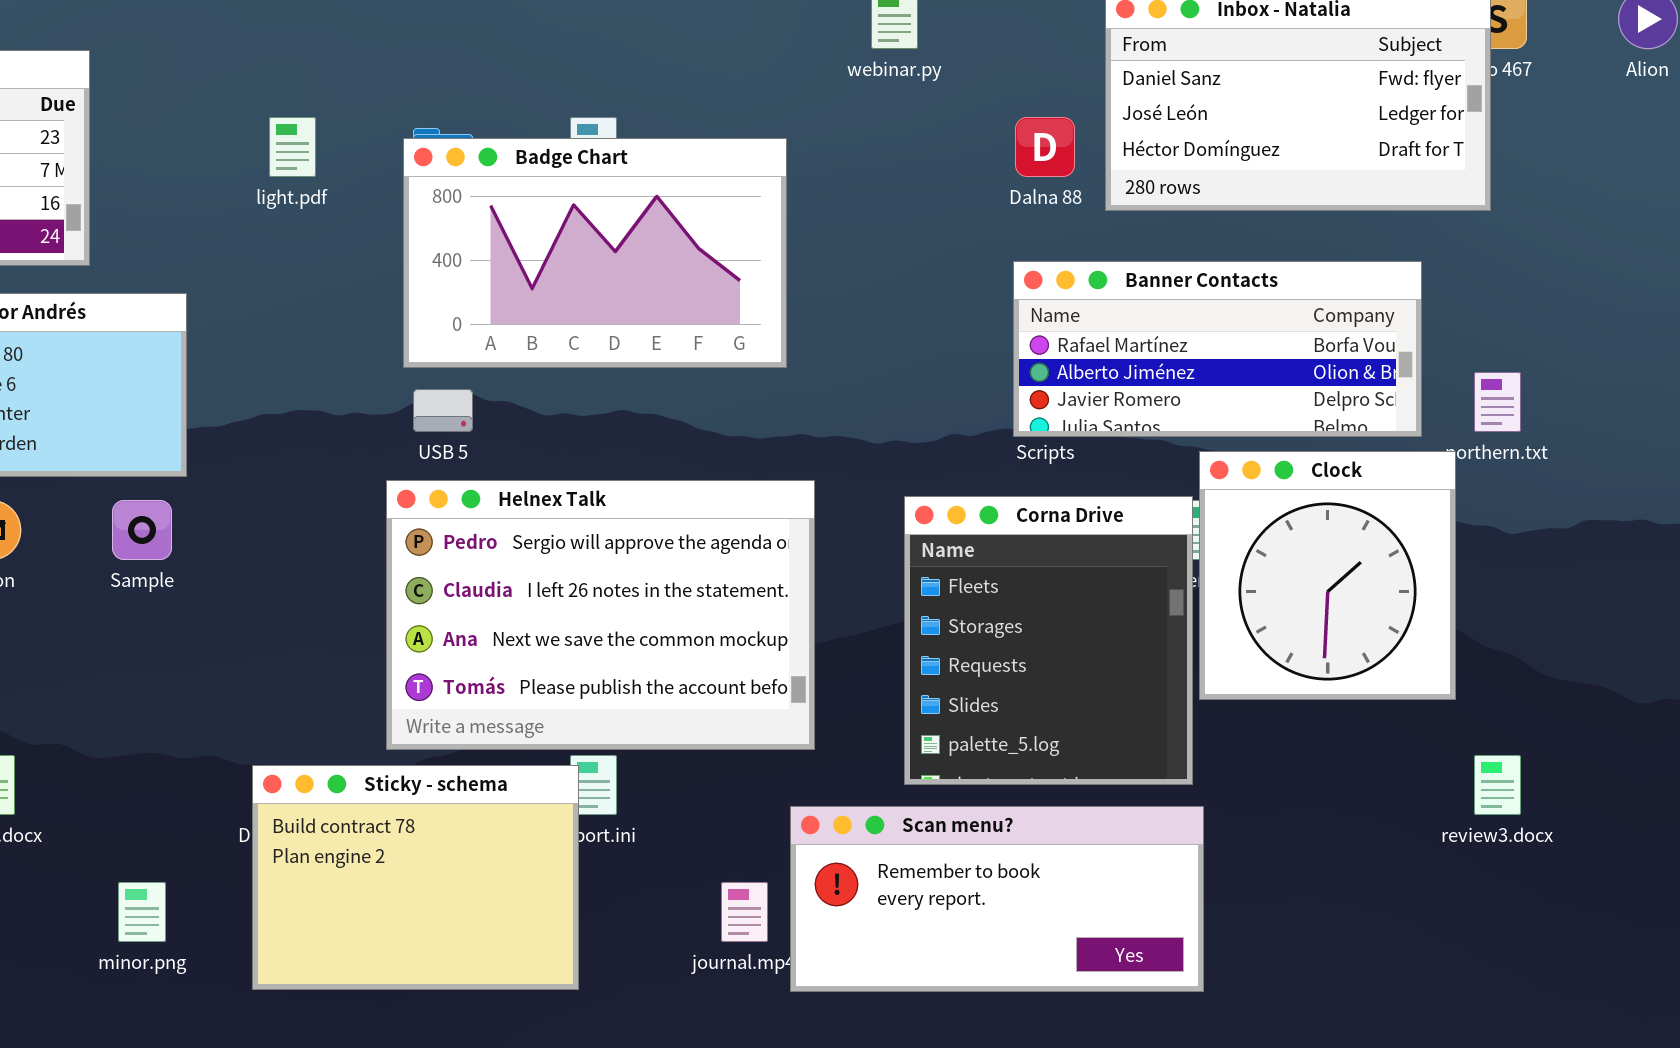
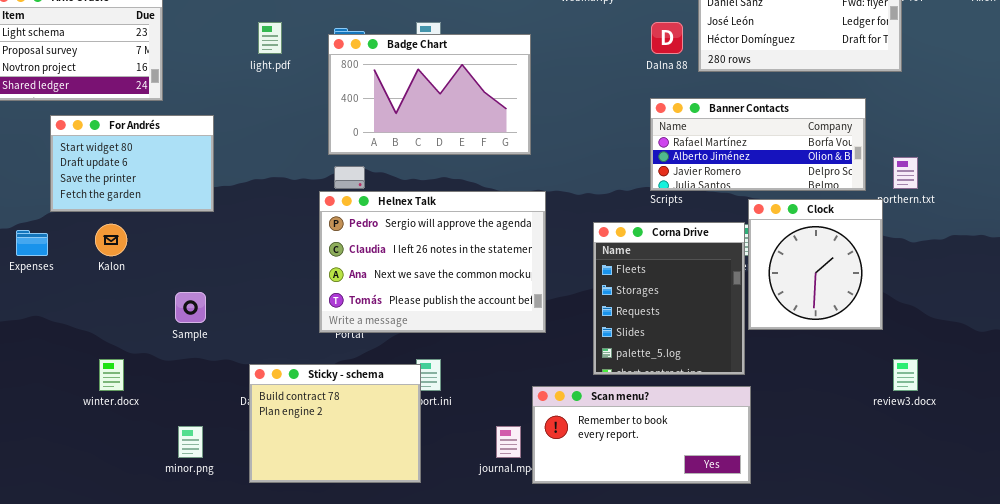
Helnex Talk: [386,480,815,750] -> [319,191,546,333], moved
Sample: [112,500,172,560] -> [175,292,206,323], moved

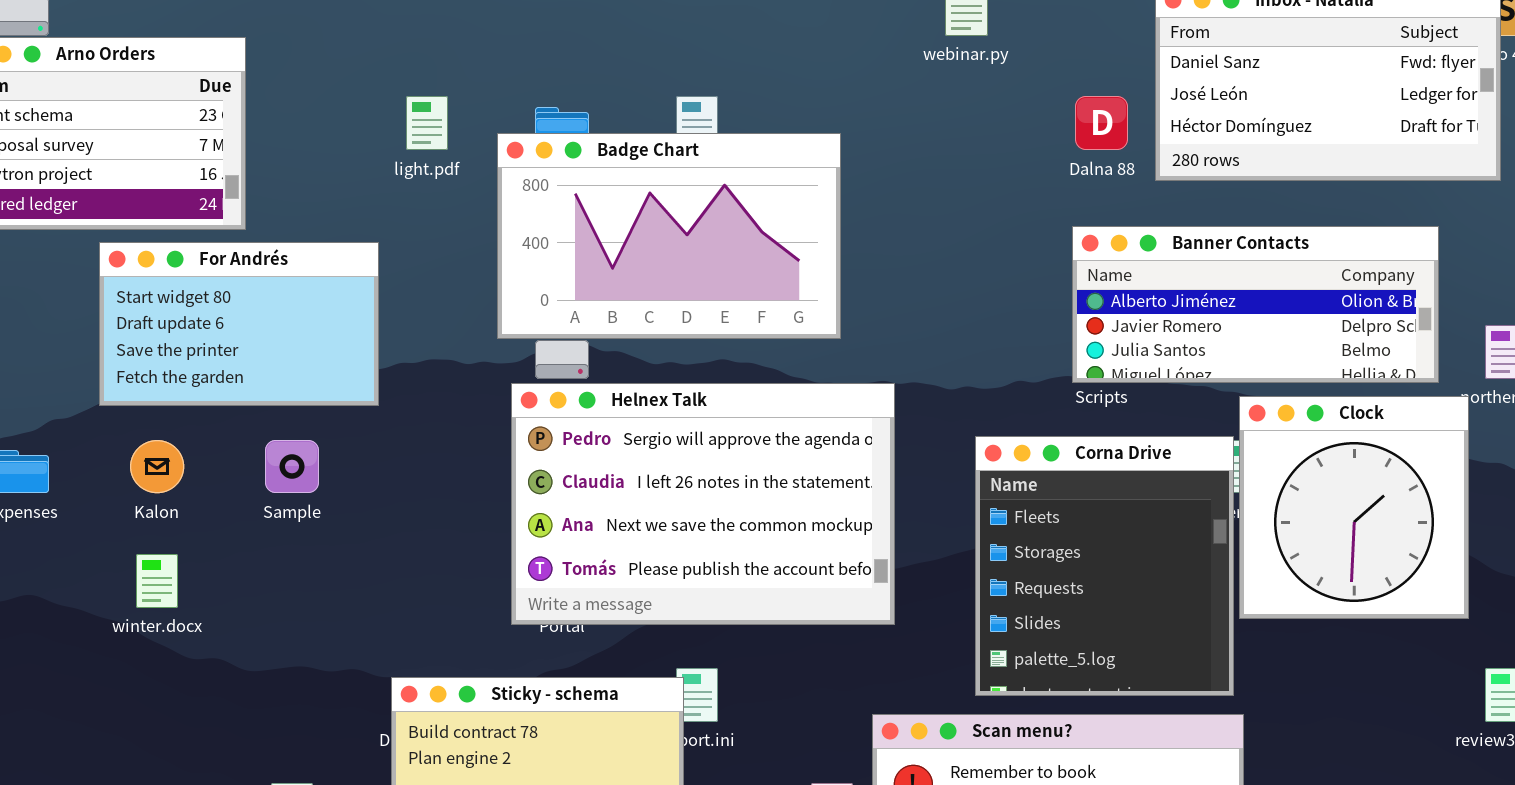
Badge Chart: [328,34,531,155] -> [497,133,841,339], moved
Banner Contacts: [650,98,866,191] -> [1072,226,1439,383], scrolled down 1 row
For Andrés: [50,115,214,212] -> [99,242,379,406], moved
Sample: [175,292,206,323] -> [265,440,319,493], moved
winter.docx: [99,359,124,391] -> [136,554,178,608], moved

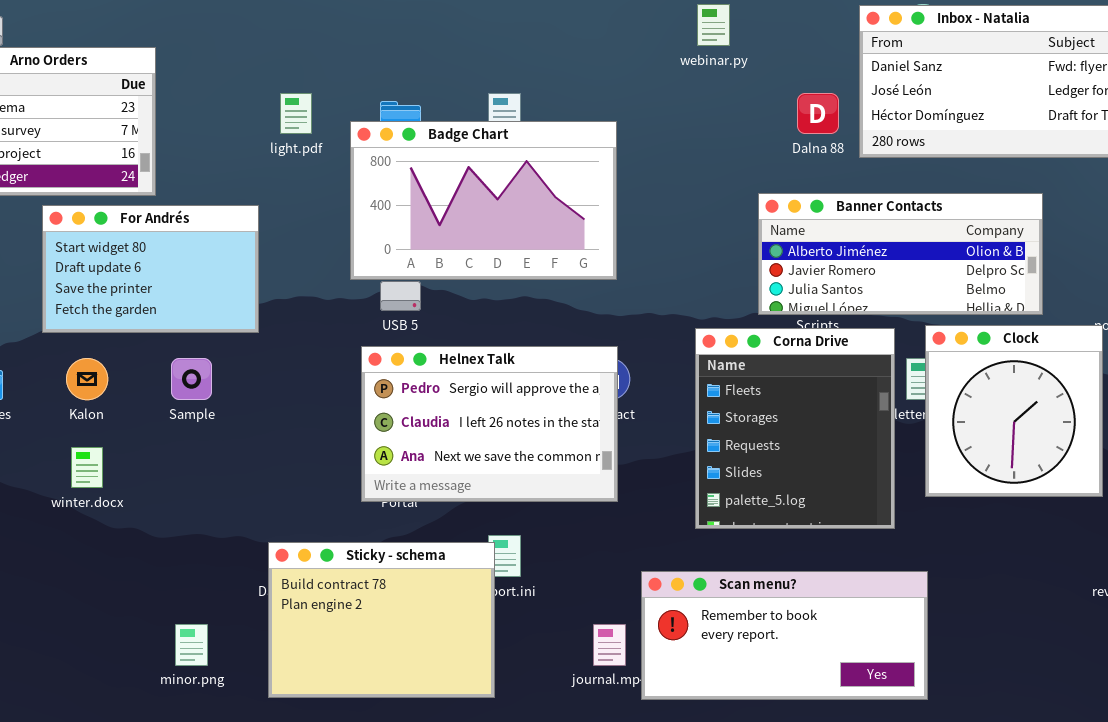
Banner Contacts: [1072,226,1439,383] -> [758,193,1043,315], moved
Helnex Talk: [511,383,895,625] -> [361,346,618,502], resized
Corna Drive: [975,436,1234,696] -> [695,328,895,529], moved

